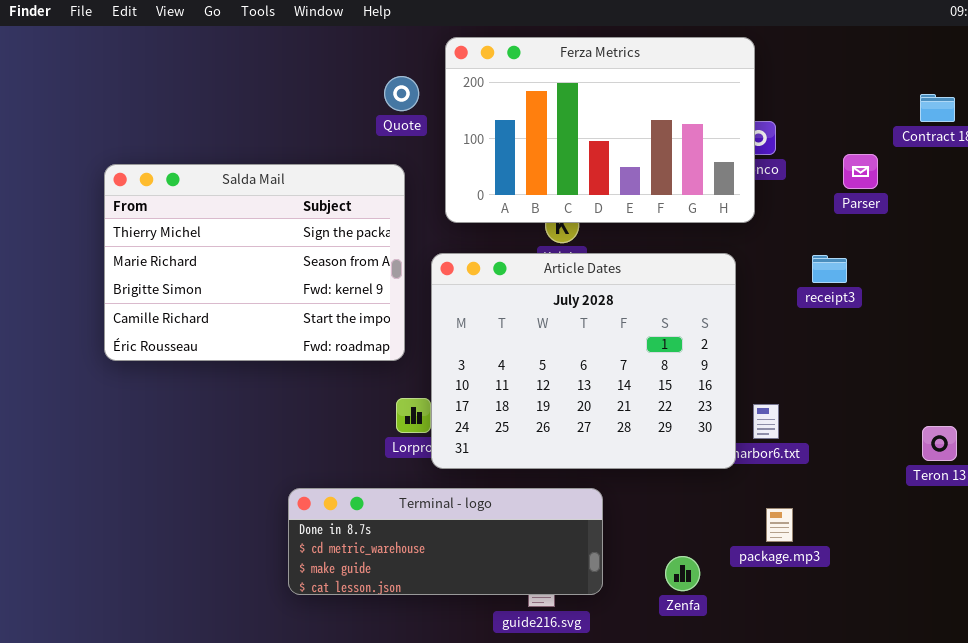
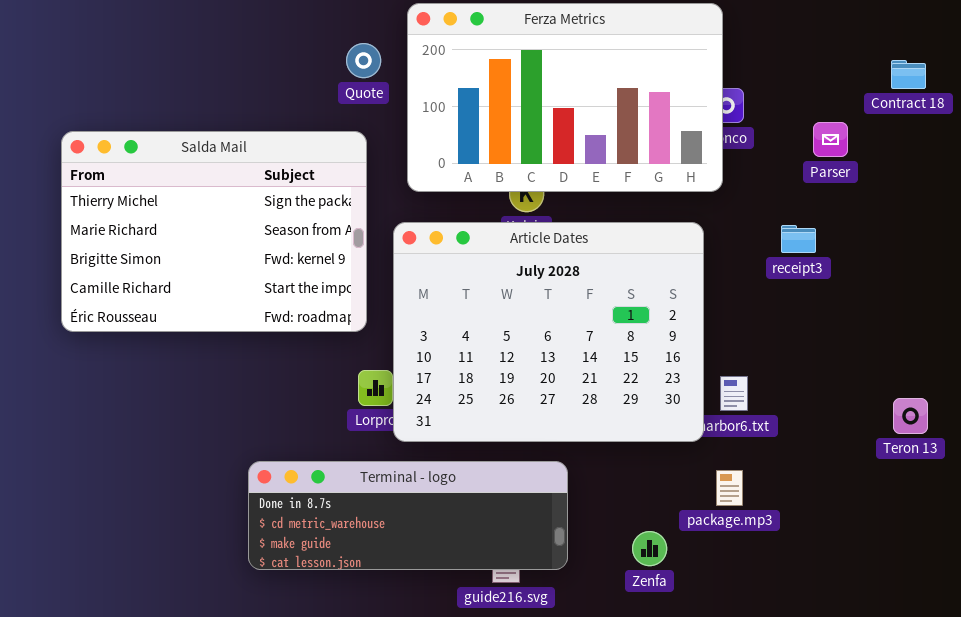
package.mp3: [766,508,793,542] -> [716,470,743,506], moved

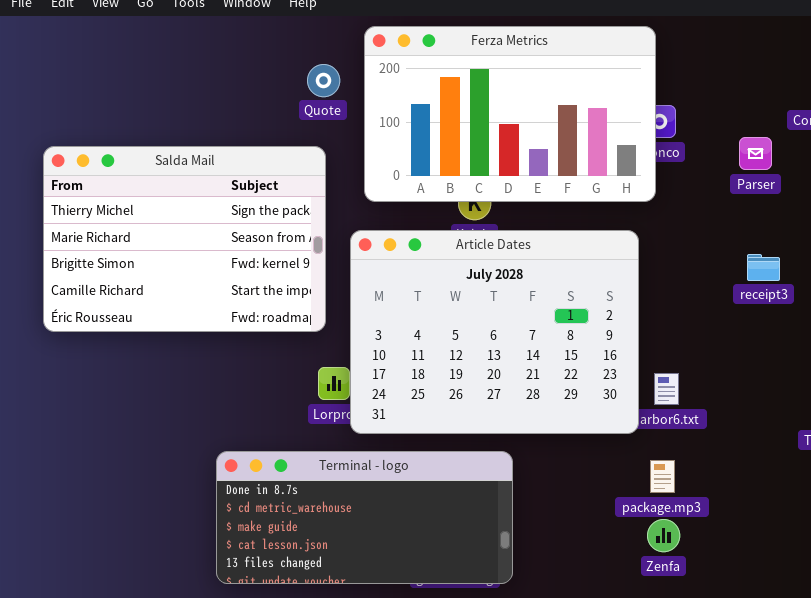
receipt3: [781,225,816,253] -> [747,254,780,281], moved
Terminal - logo: [248,461,568,570] -> [216,451,513,584], resized
Zenfa: [632,531,667,566] -> [647,519,680,552], moved

